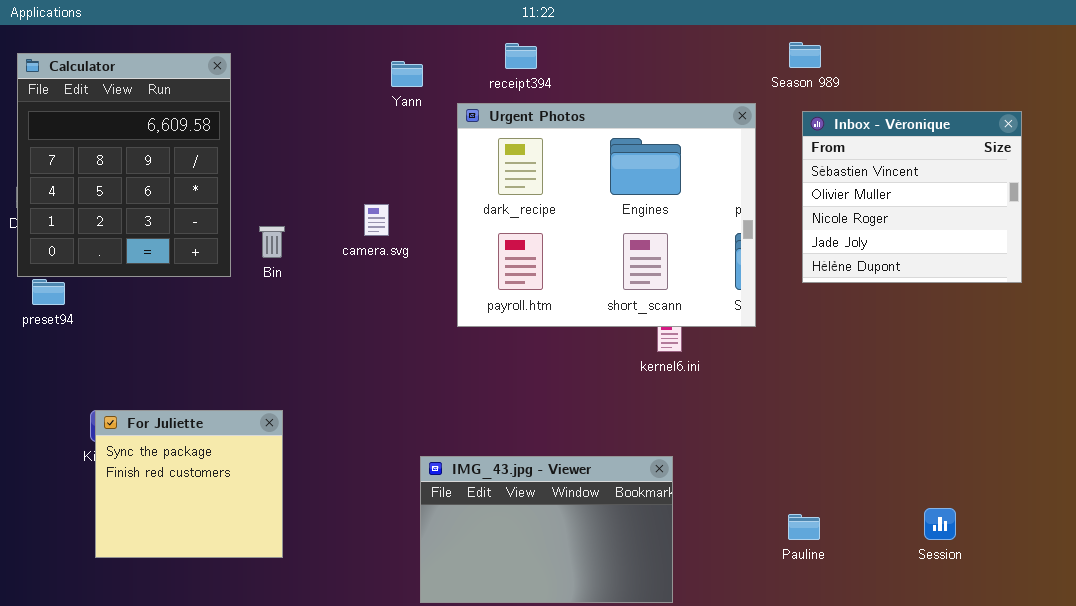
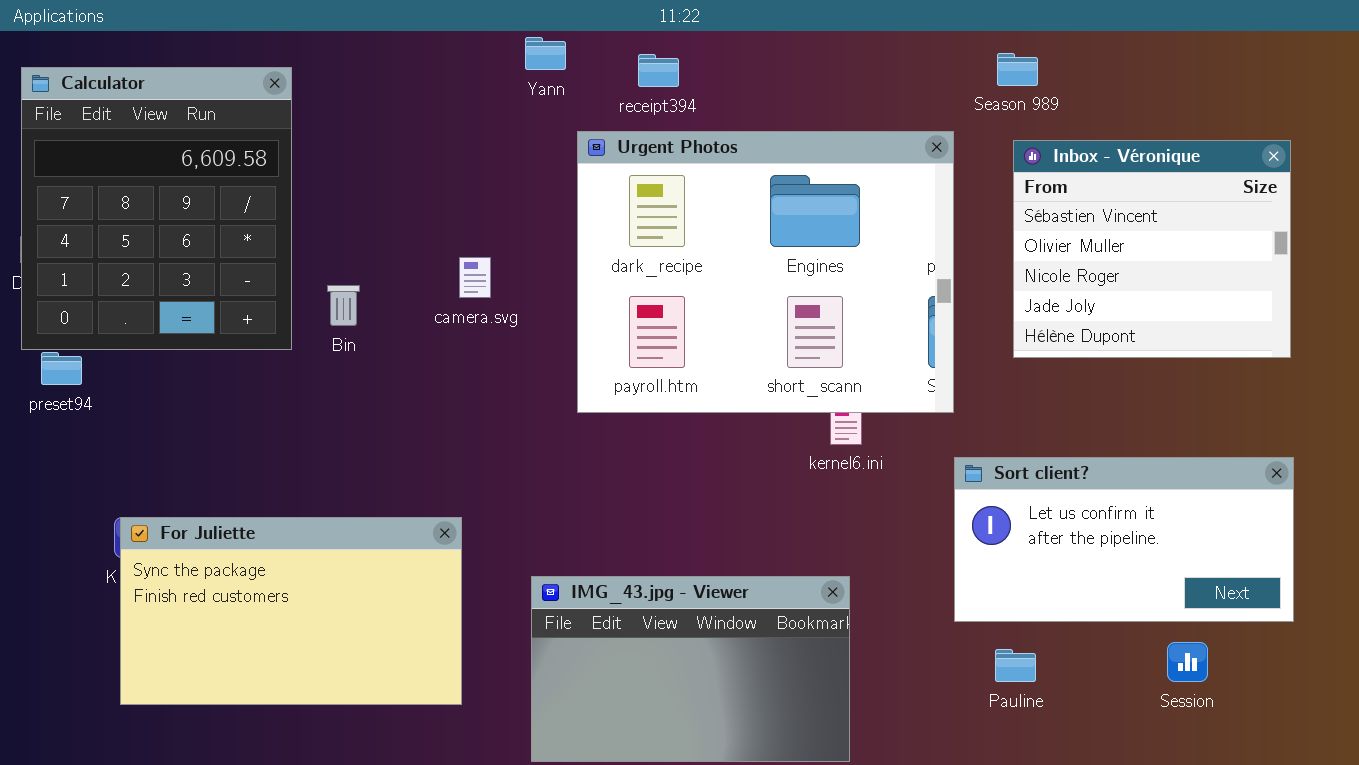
Yann: [391,61,423,87] -> [525,37,566,70], moved
Sort client?: none -> [954,457,1294,622], opened
For Juliette: [95,410,283,558] -> [120,517,462,705], resized

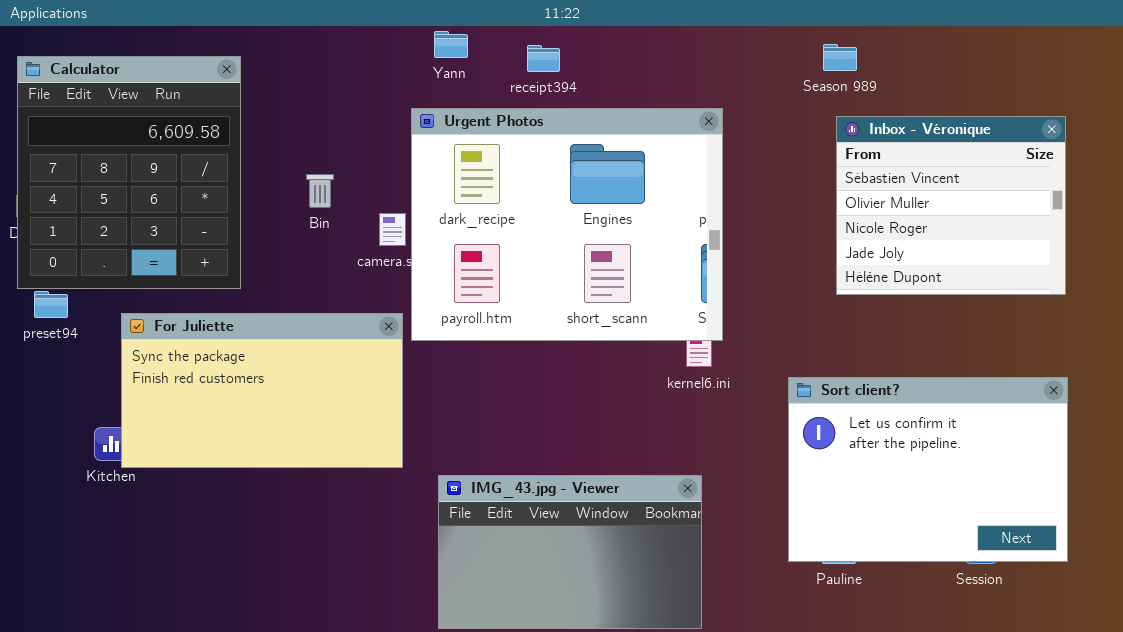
Urgent Photos: [577,131,954,413] -> [411,108,723,341], moved
Bin: [327,285,360,326] -> [306,174,334,208], moved
Sort client?: [954,457,1294,622] -> [788,377,1068,562], resized
For Juliette: [120,517,462,705] -> [121,313,403,468], moved

